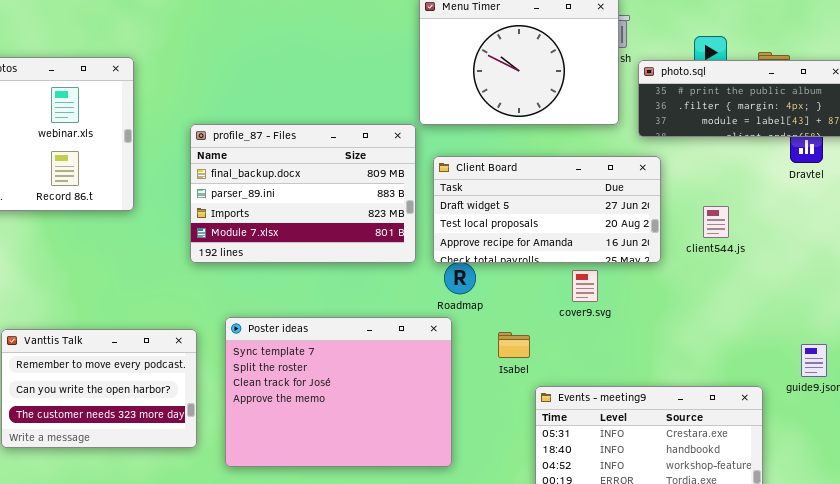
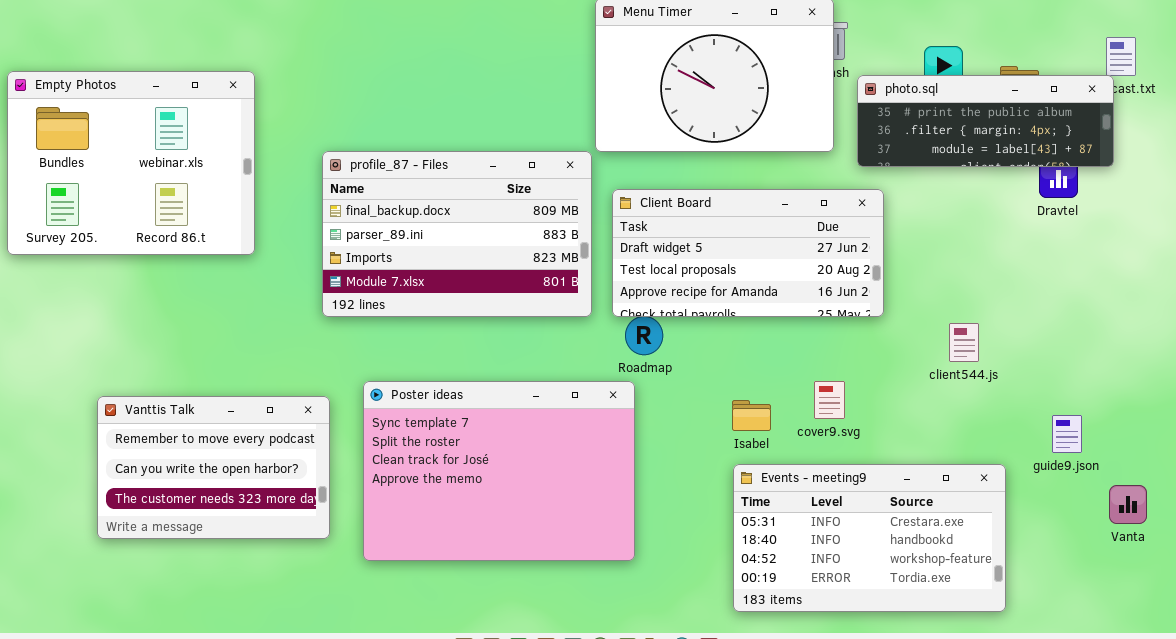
client544.js: [703,206,729,238] -> [949,323,979,362], moved
cover9.svg: [572,270,598,302] -> [814,381,845,419], moved
Isabel: [498,332,530,358] -> [732,400,771,431], moved

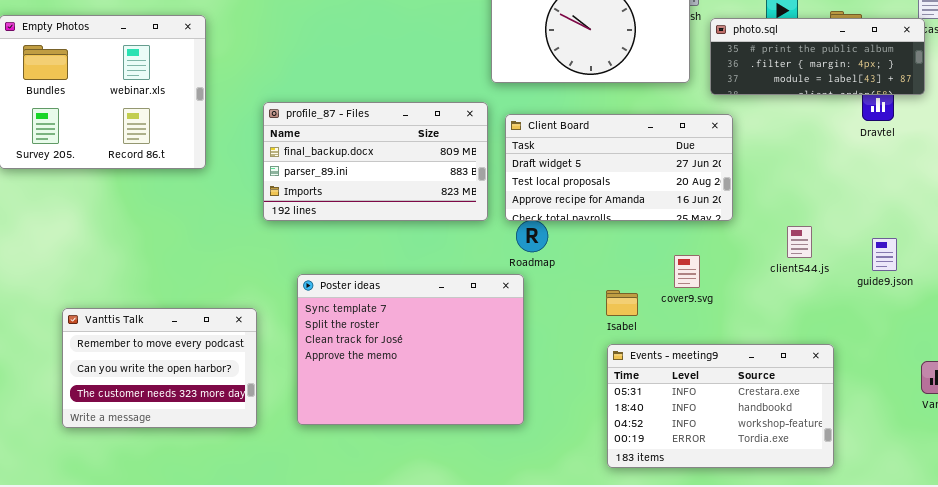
profile_87 - Files: [322,151,592,317] -> [263,102,488,221], resized
cover9.svg: [814,381,845,419] -> [674,255,700,288], moved
Vanttis Talk: [97,396,330,539] -> [62,308,257,428], moved
guide9.json: [1052,415,1082,453] -> [872,238,897,271], moved

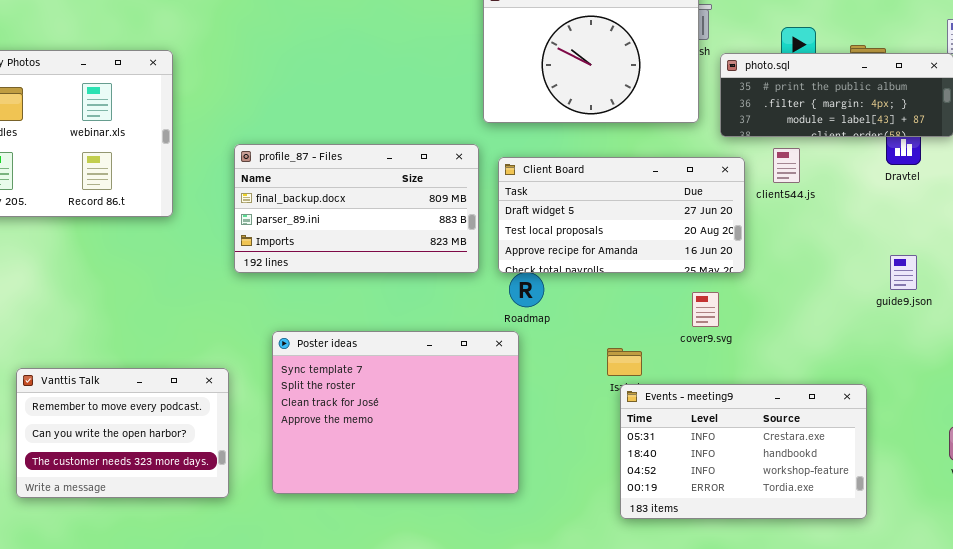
client544.js: [787,226,812,258] -> [773,148,800,183], moved
guide9.json: [872,238,897,271] -> [890,255,917,290], moved
cover9.svg: [674,255,700,288] -> [692,292,719,327], moved
Events - meeting9: [607,344,834,468] -> [620,384,867,519], moved

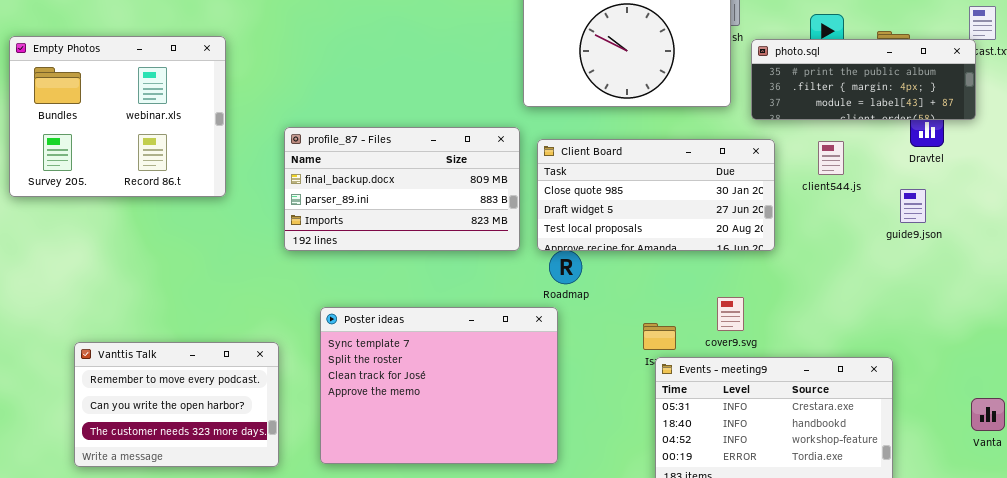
client544.js: [773,148,800,183] -> [818,141,844,175], moved
Client Board: [498,157,745,273] -> [537,139,775,251], scrolled up 1 row
guide9.json: [890,255,917,290] -> [900,189,926,223], moved
cover9.svg: [692,292,719,327] -> [717,297,744,331], moved

